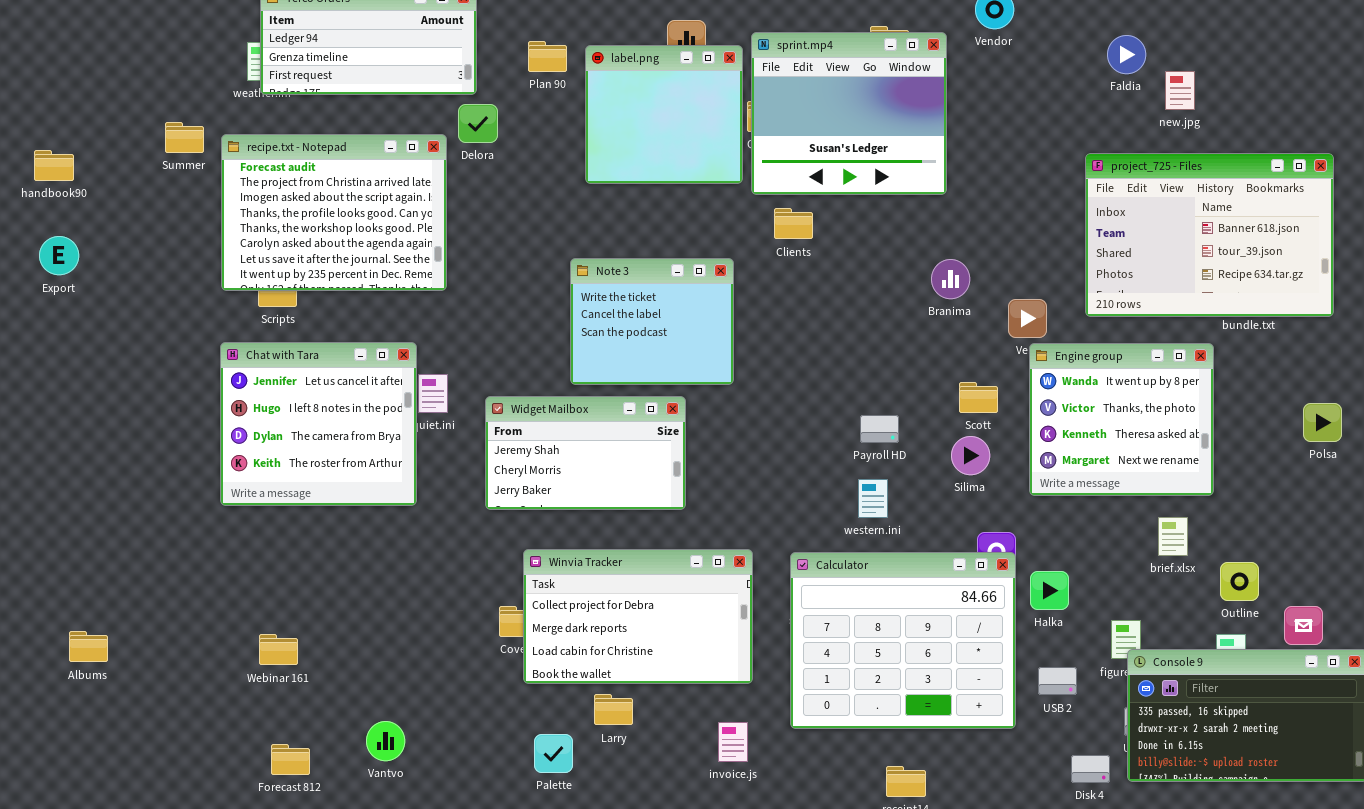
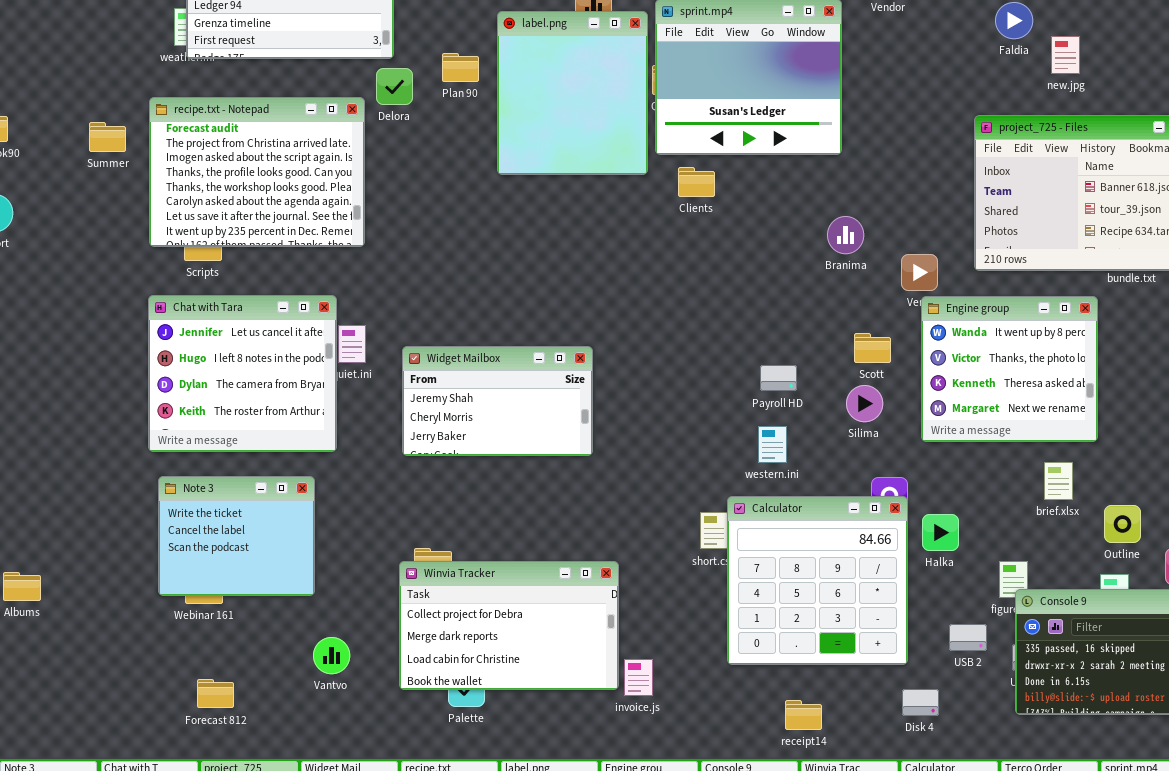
Plan 90: [528,41,567,72] -> [442,53,479,82], moved
label.png: [585,45,743,184] -> [497,11,648,175], resized
Summer: [165,122,204,153] -> [89,122,126,152], moved
Note 3: [570,258,734,385] -> [158,476,315,596], moved
Winvia Tracker: [523,549,753,684] -> [399,561,619,690], moved
Calculator: [790,552,1016,729] -> [727,496,908,665], resized
USB 2: [1038,667,1077,695] -> [949,624,987,651], moved
Vantvo: [366,721,405,761] -> [313,637,350,674], moved
Disk 4: [1071,755,1110,783] -> [902,689,939,716], moved

